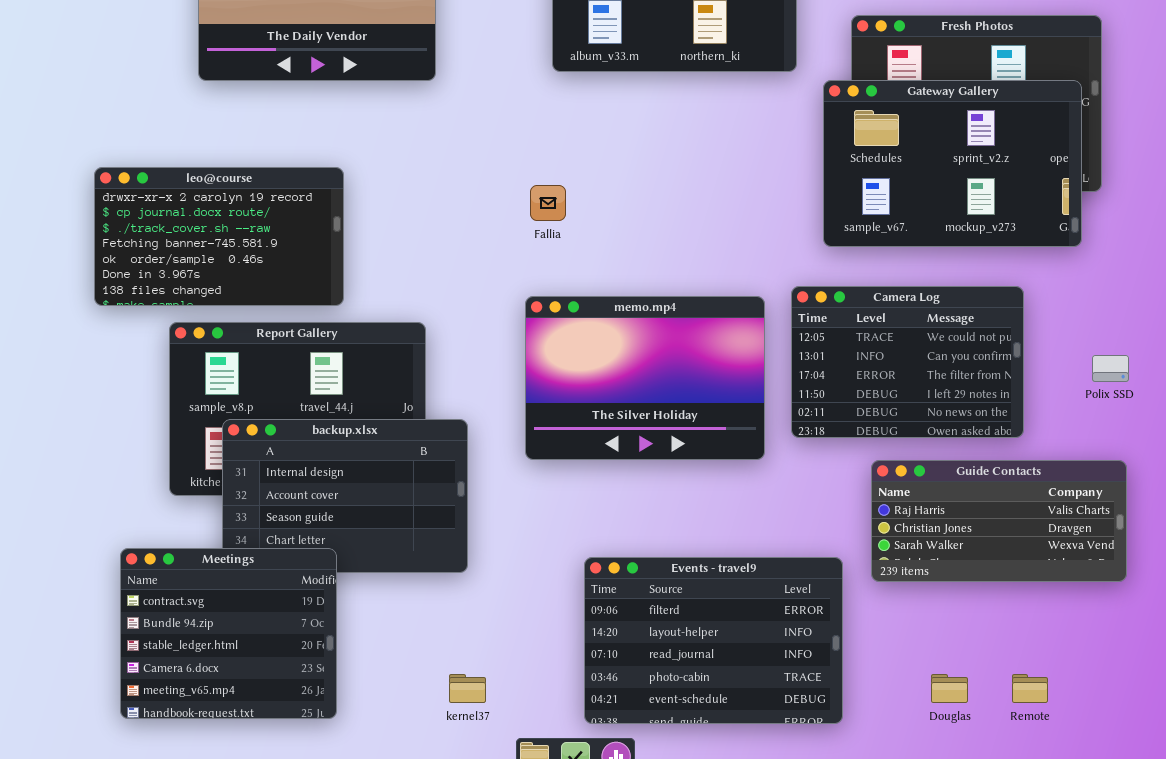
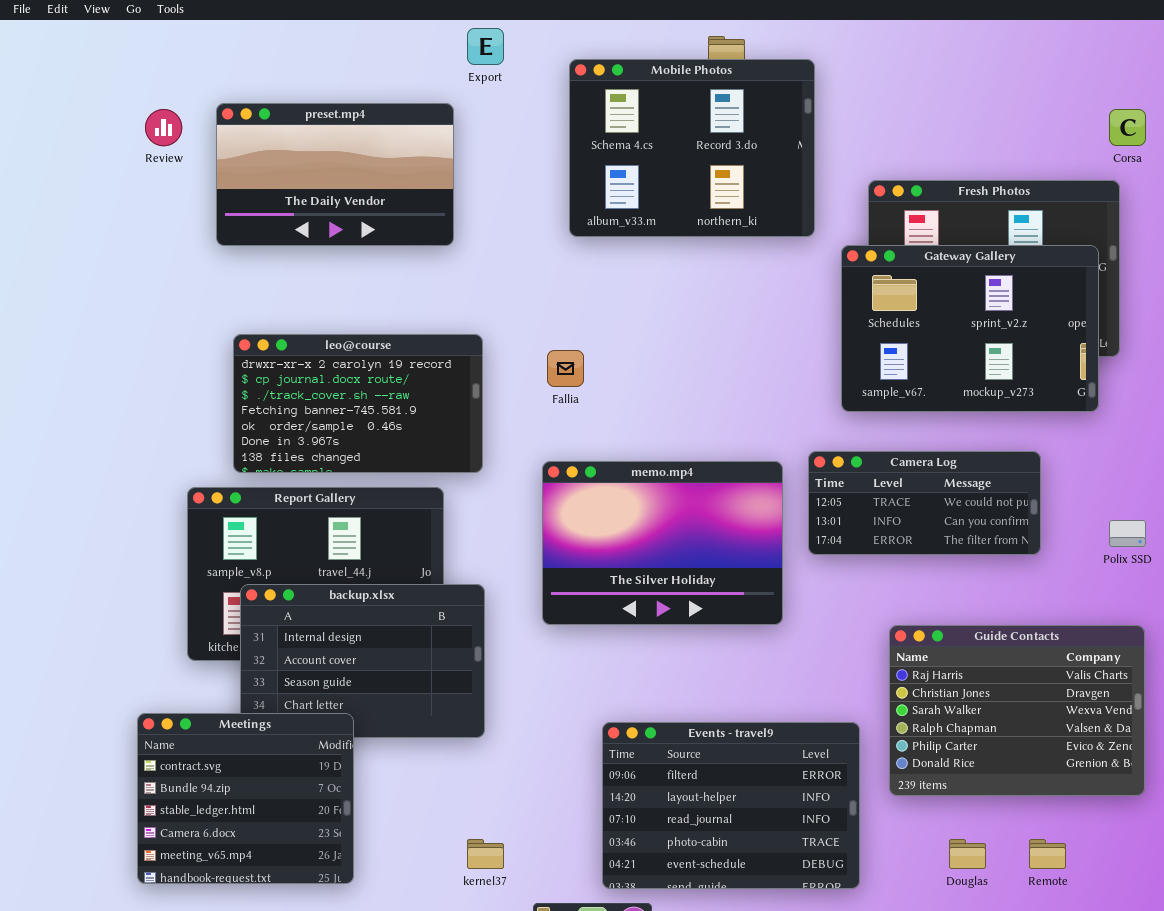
leo@course: [94,167,344,306] -> [233,334,483,473], moved
Camera Log: [791,286,1024,438] -> [808,451,1041,555], resized
Guide Contacts: [871,460,1127,582] -> [889,625,1145,796], resized

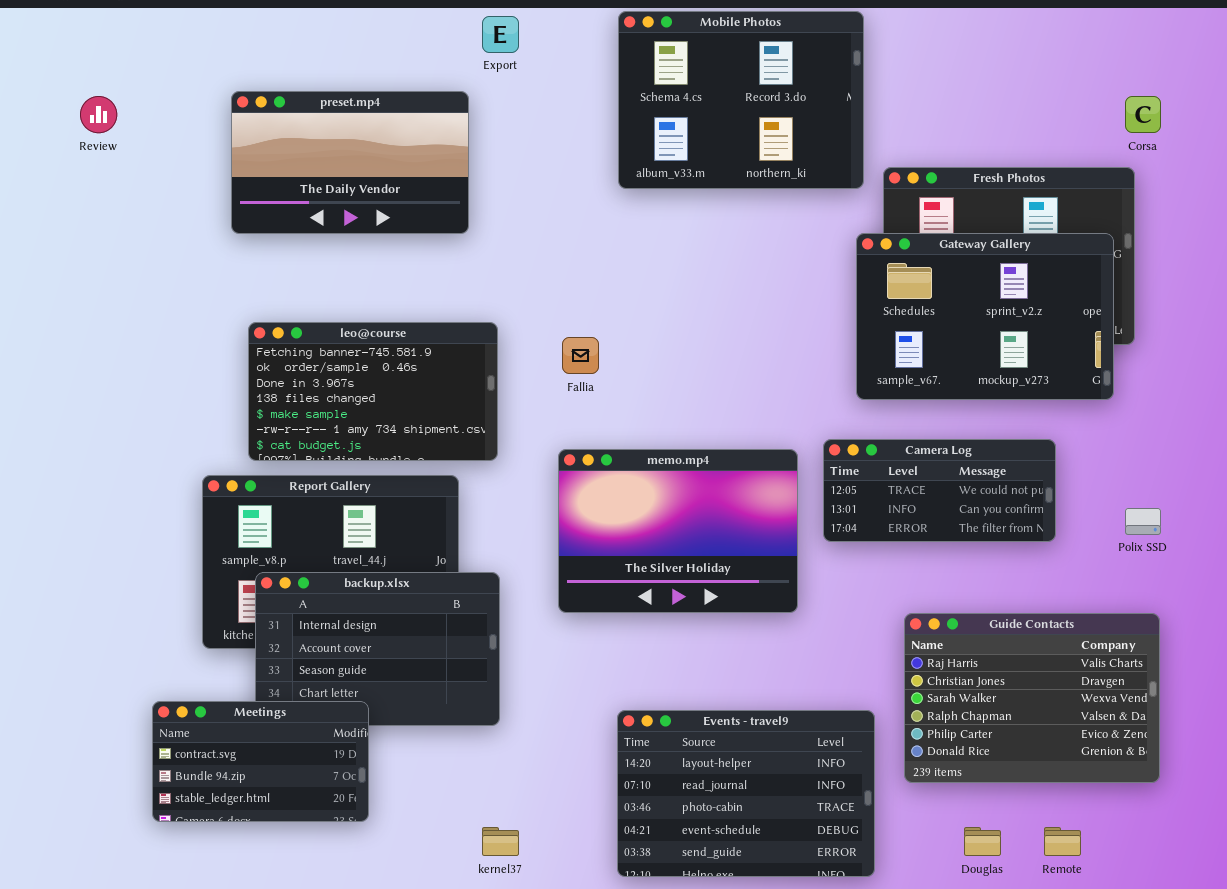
Mobile Photos: [569,59,815,237] -> [618,11,864,189], moved
Review: [145,109,182,146] -> [80,96,117,133], moved
leo@course: [233,334,483,473] -> [248,322,498,461], scrolled down 3 rows
Meetings: [137,713,354,884] -> [152,701,369,822], resized
Events - travel9: [602,722,860,889] -> [617,710,875,877], scrolled down 1 row

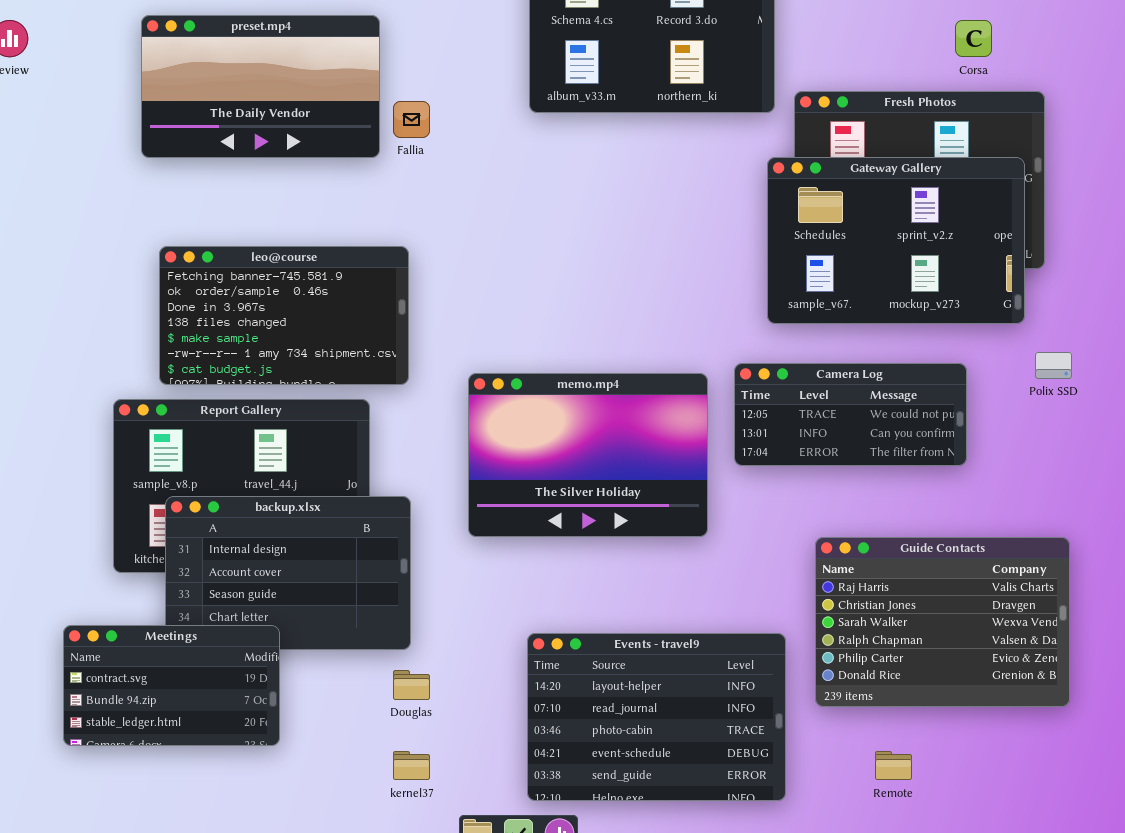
Corsa: [1125,96,1161,133] -> [955,20,992,57], moved
Fallia: [562,337,599,374] -> [393,101,430,138], moved
Polix SSD: [1125,508,1161,535] -> [1035,352,1072,379], moved
Douglas: [964,827,1001,856] -> [393,670,430,700], moved
Remote: [1044,827,1081,856] -> [875,751,912,780], moved

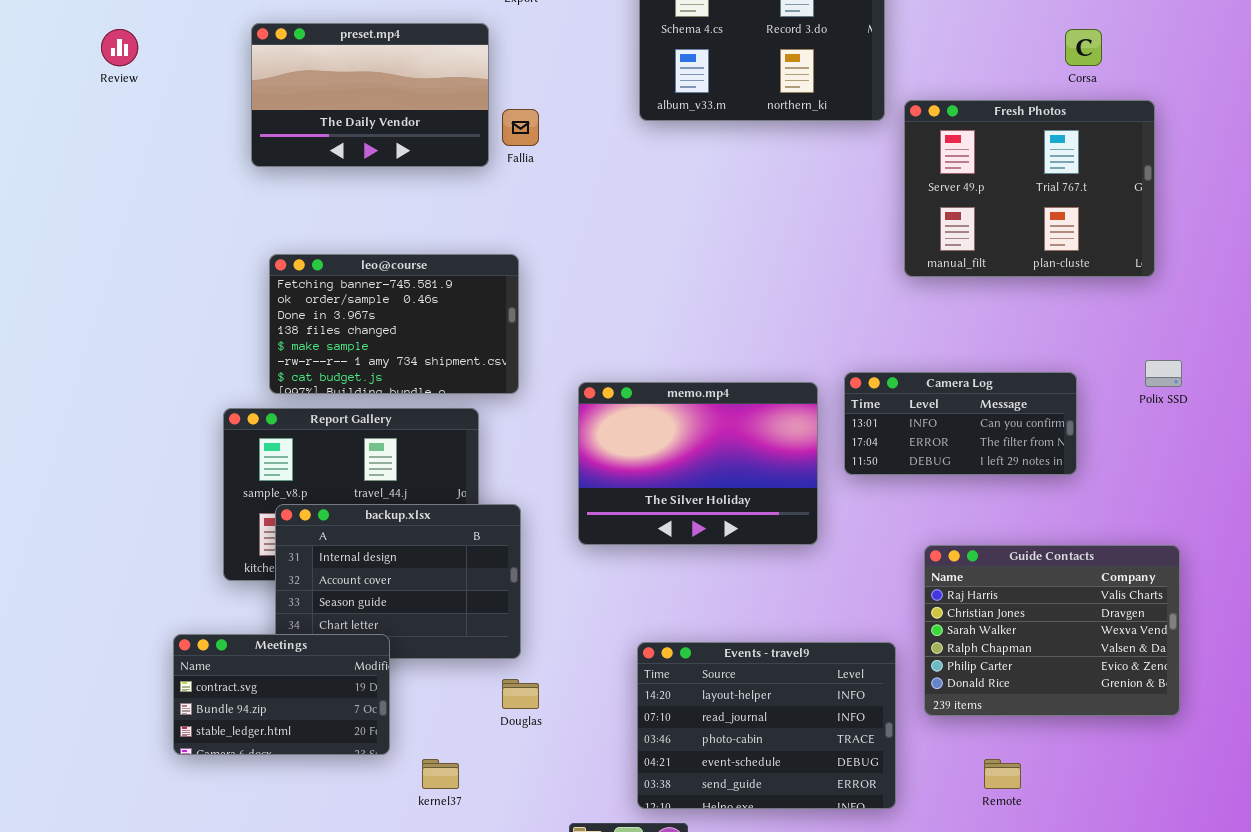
Gateway Gallery: [767,157,1025,324] -> none, closed
Camera Log: [734,363,967,466] -> [844,372,1077,475], scrolled down 1 row
kernel37: [393,751,430,780] -> [422,759,459,789], moved

